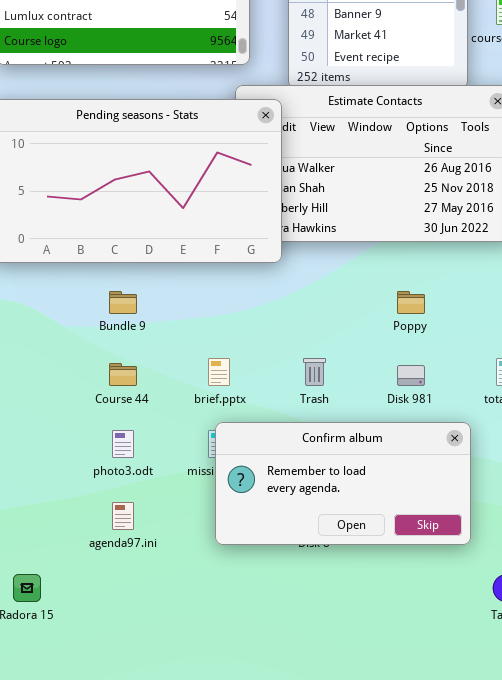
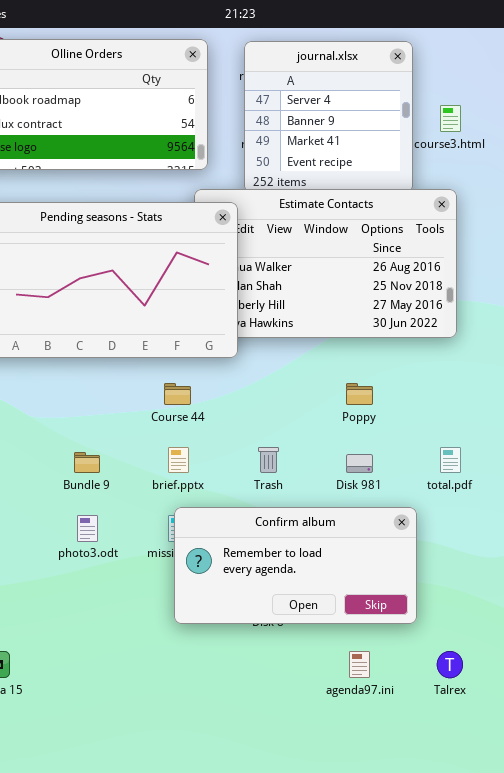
Bundle 9: [109,291,137,314] -> [74,452,100,473], moved
Course 44: [109,363,137,386] -> [164,383,191,405], moved
agenda97.ini: [112,502,134,530] -> [349,651,370,678], moved

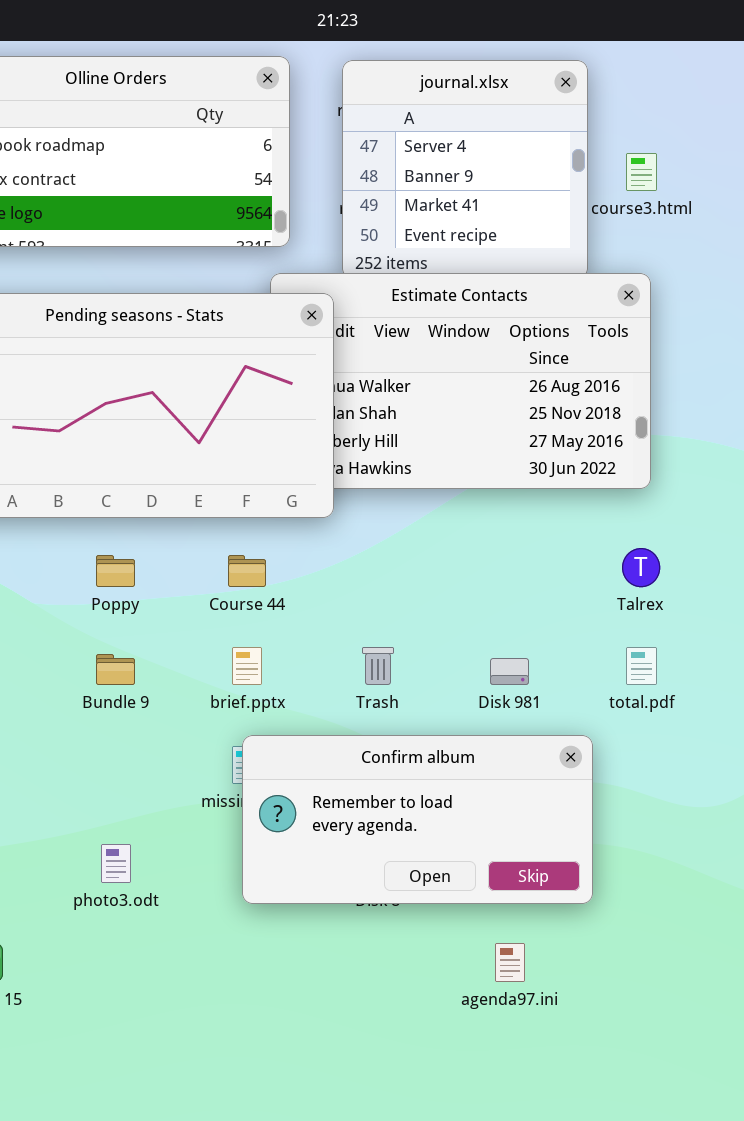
Poppy: [346,383,373,405] -> [96,555,135,587], moved
photo3.odt: [77,515,98,542] -> [101,844,131,883], moved
Talrex: [437,651,463,678] -> [622,548,660,587], moved

